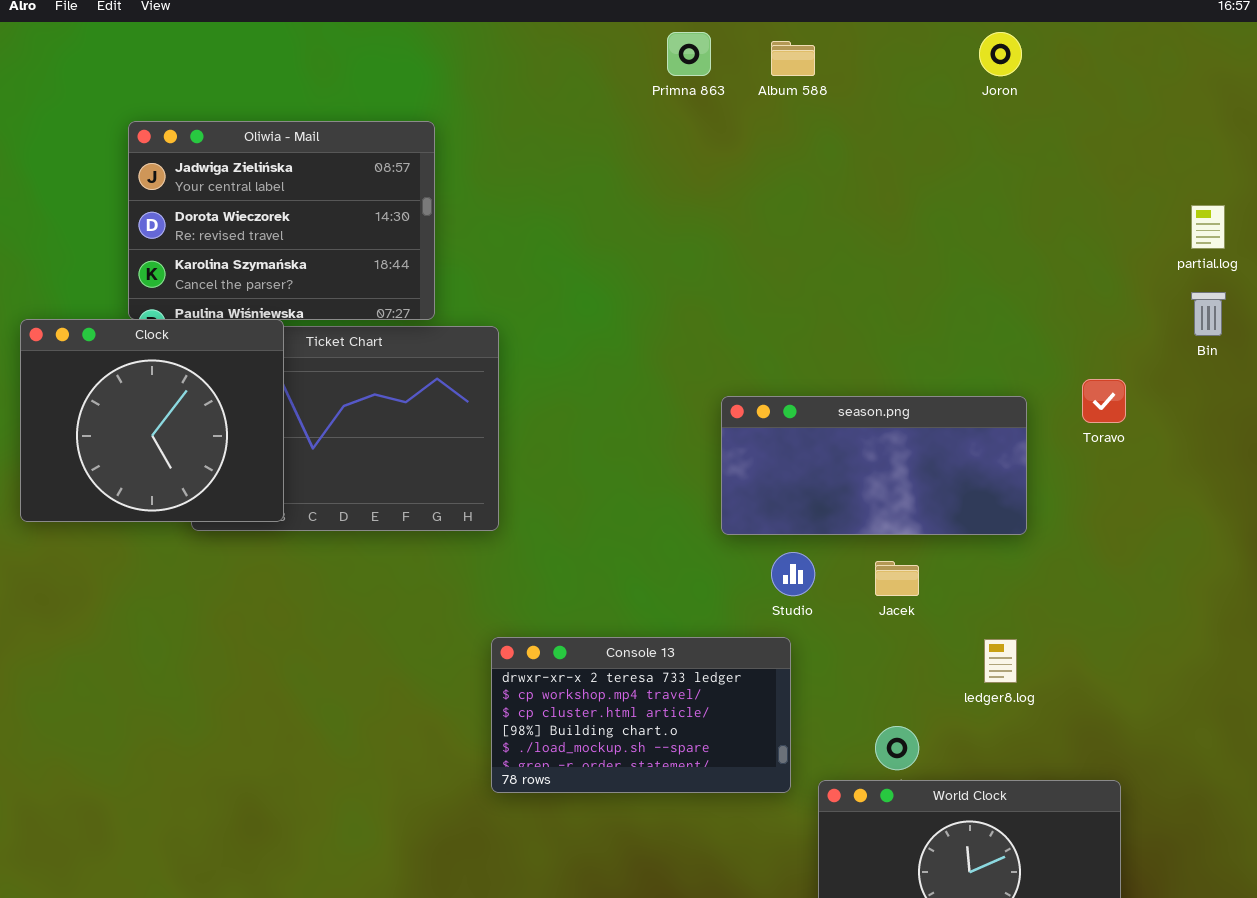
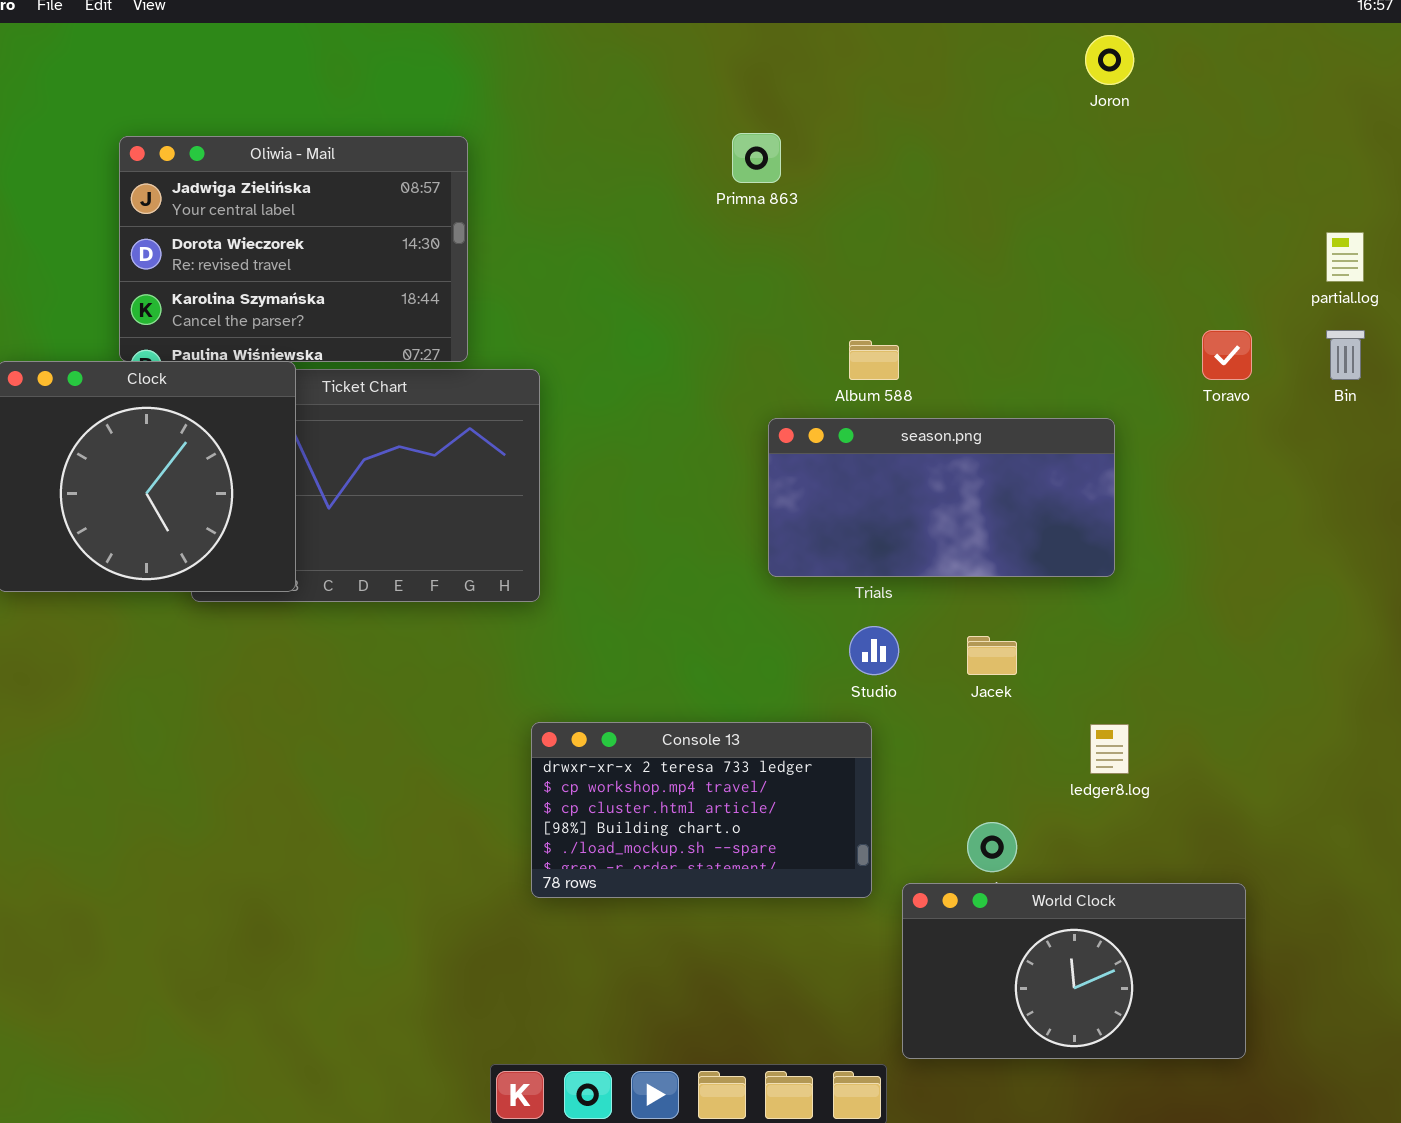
Primna 863: [667,32,711,76] -> [732,133,781,183], moved
Album 588: [771,41,815,76] -> [849,340,899,380], moved
Toravo: [1082,379,1126,423] -> [1202,330,1252,380], moved
season.png: [721,396,1027,535] -> [768,418,1115,577], moved

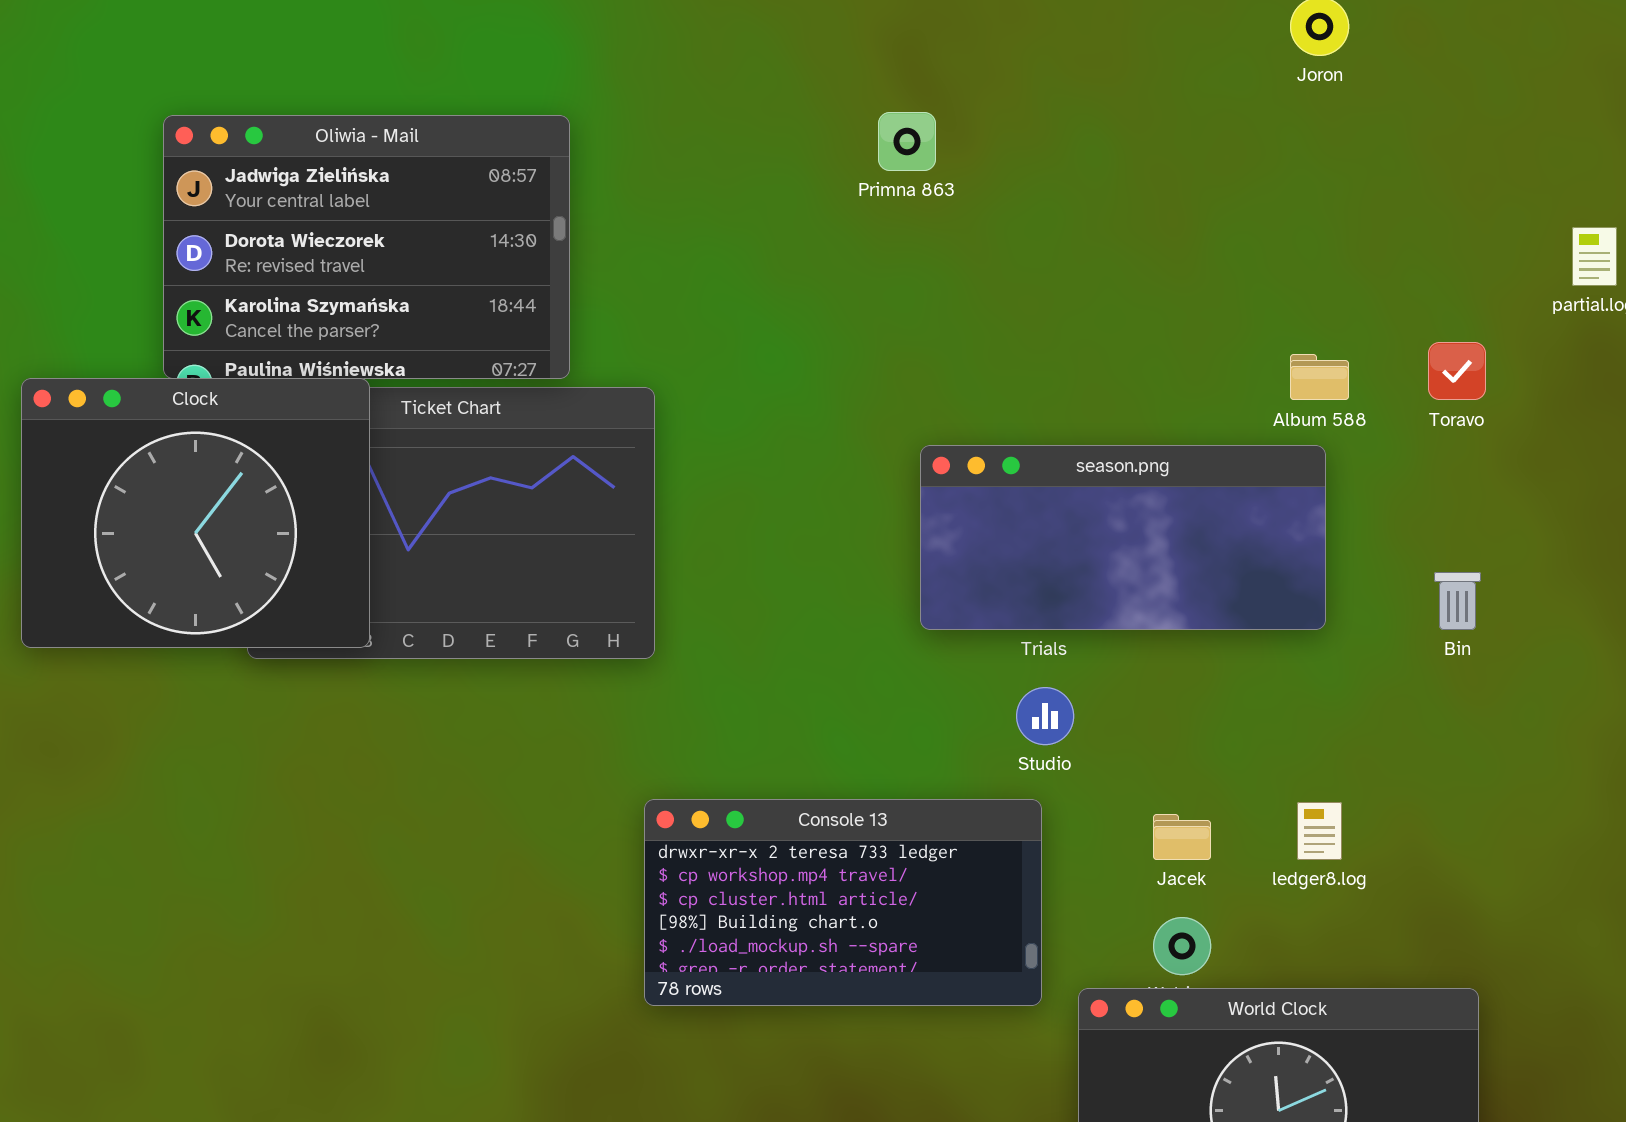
Bin: [1326,330,1365,380] -> [1434,572,1481,630], moved
Album 588: [849,340,899,380] -> [1290,354,1349,400], moved
Jacek: [967,636,1017,675] -> [1153,814,1211,860], moved

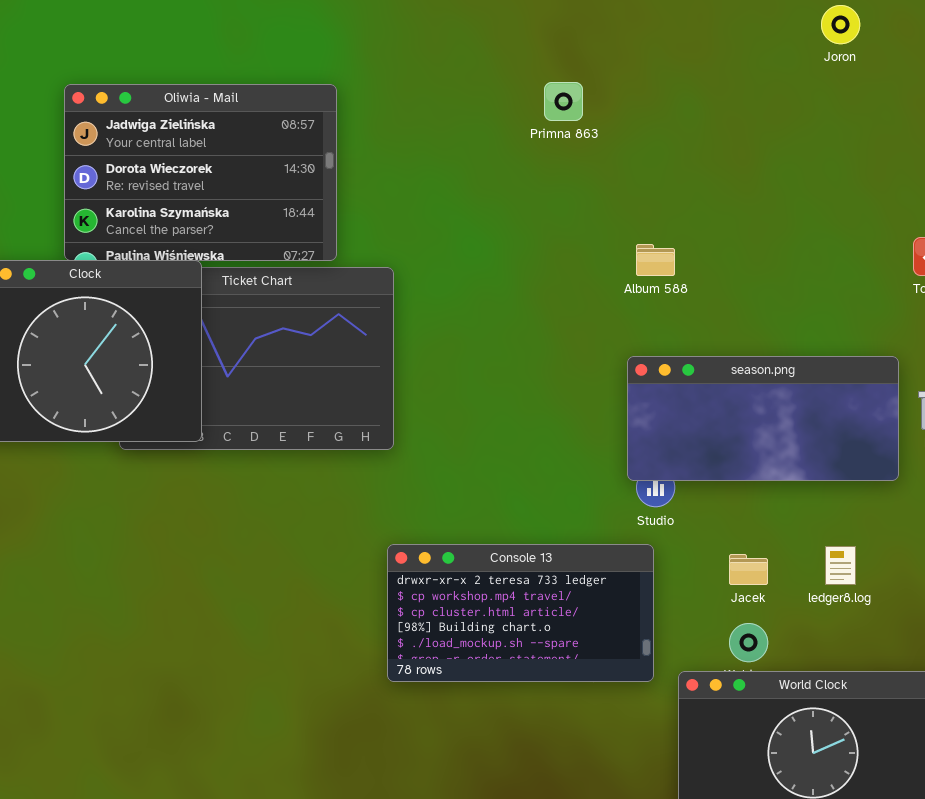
Album 588: [1290,354,1349,400] -> [636,244,675,276], moved
season.png: [920,445,1326,630] -> [627,356,899,481], moved

